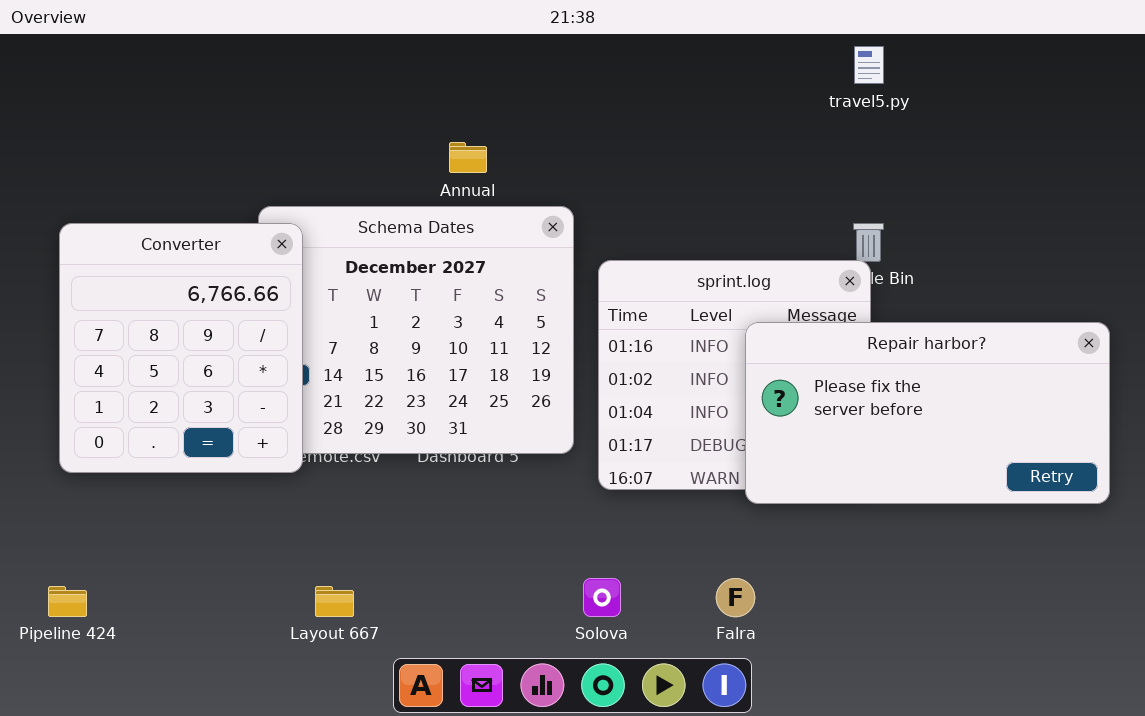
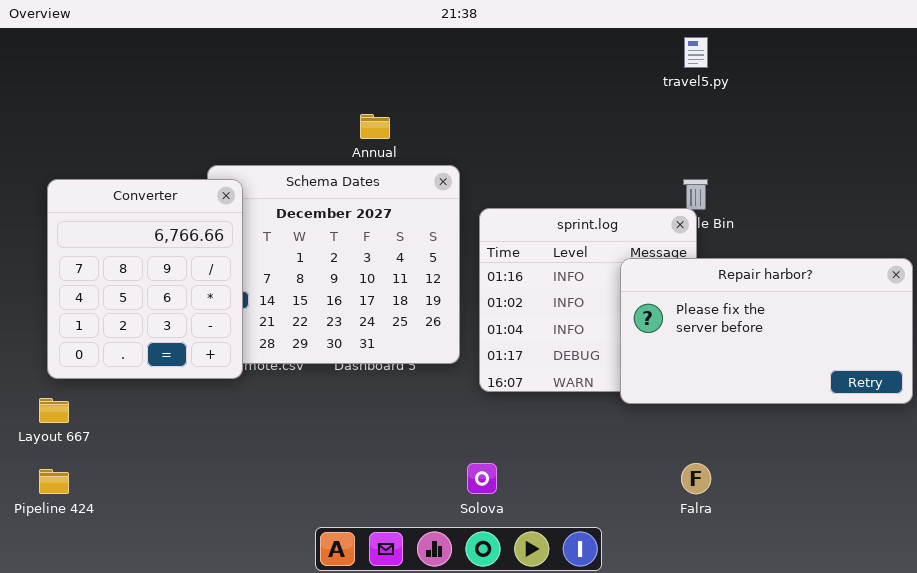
Repair harbor?: [745,322,1110,504] -> [620,258,913,404], moved
Falra: [716,578,755,617] -> [681,463,711,494], moved
Layout 667: [315,586,354,617] -> [39,398,69,423], moved

